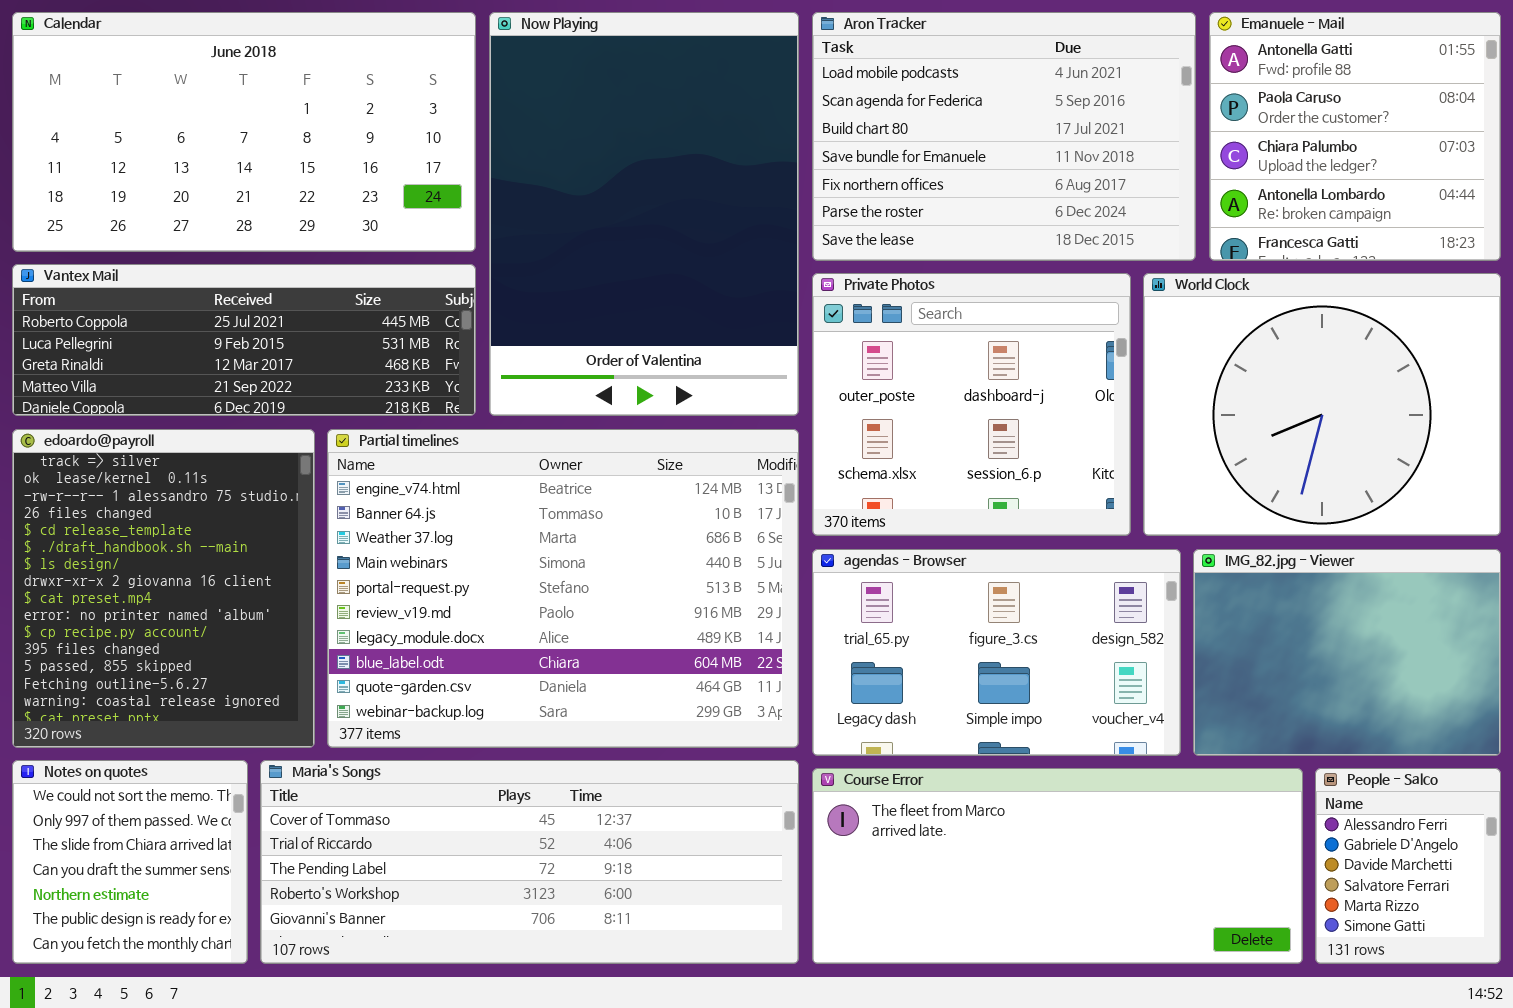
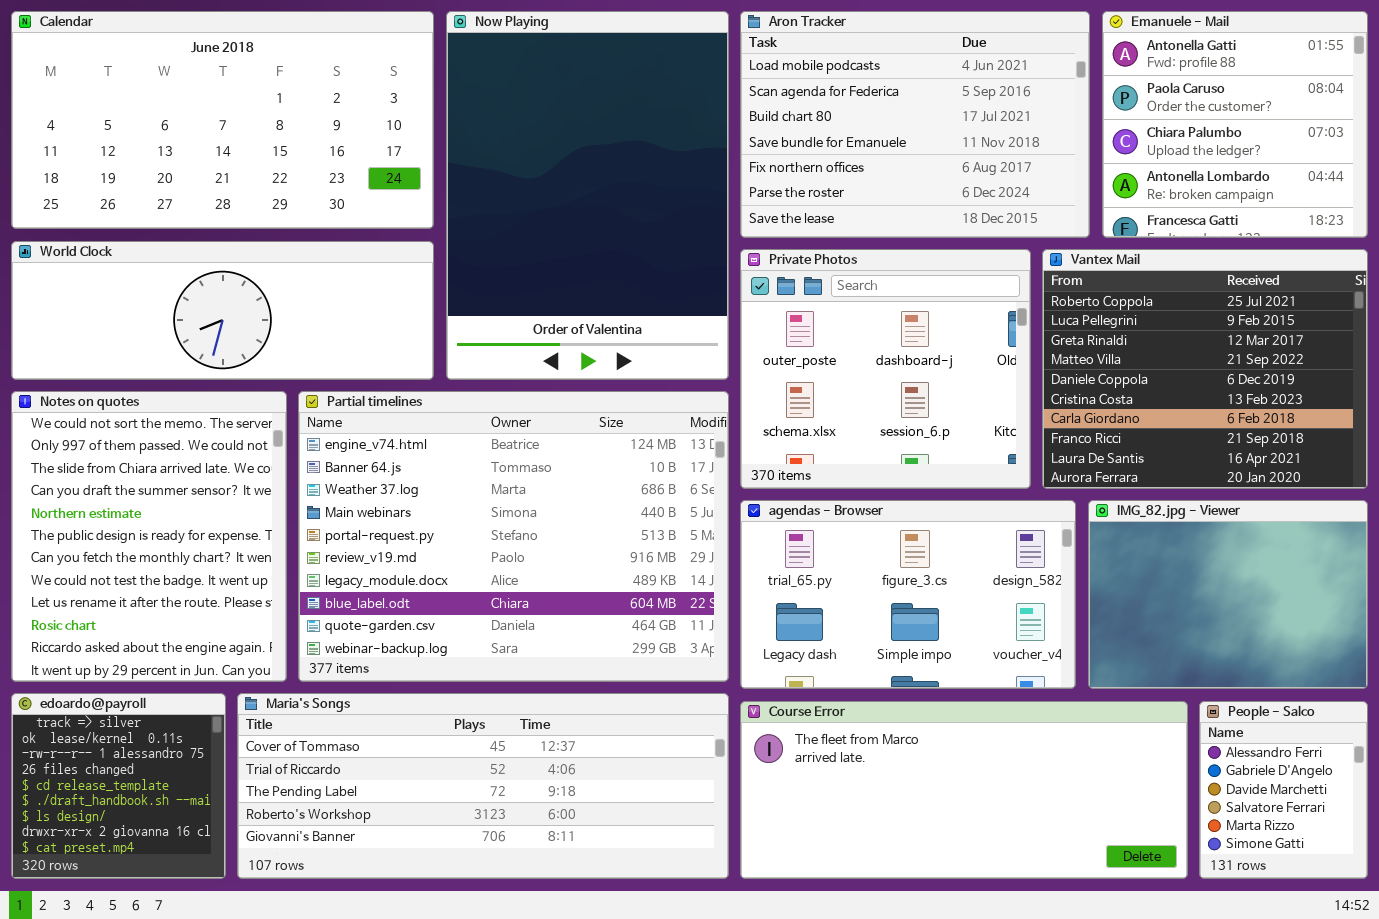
Vantex Mail: [12,264,476,416] -> [1042,249,1368,489], moved, resized
World Clock: [1143,273,1501,536] -> [11,241,434,380], moved, resized
edoardo@payroll: [12,429,315,748] -> [11,693,226,879], moved, resized
Notes on quotes: [12,760,248,964] -> [11,391,287,682], moved, resized

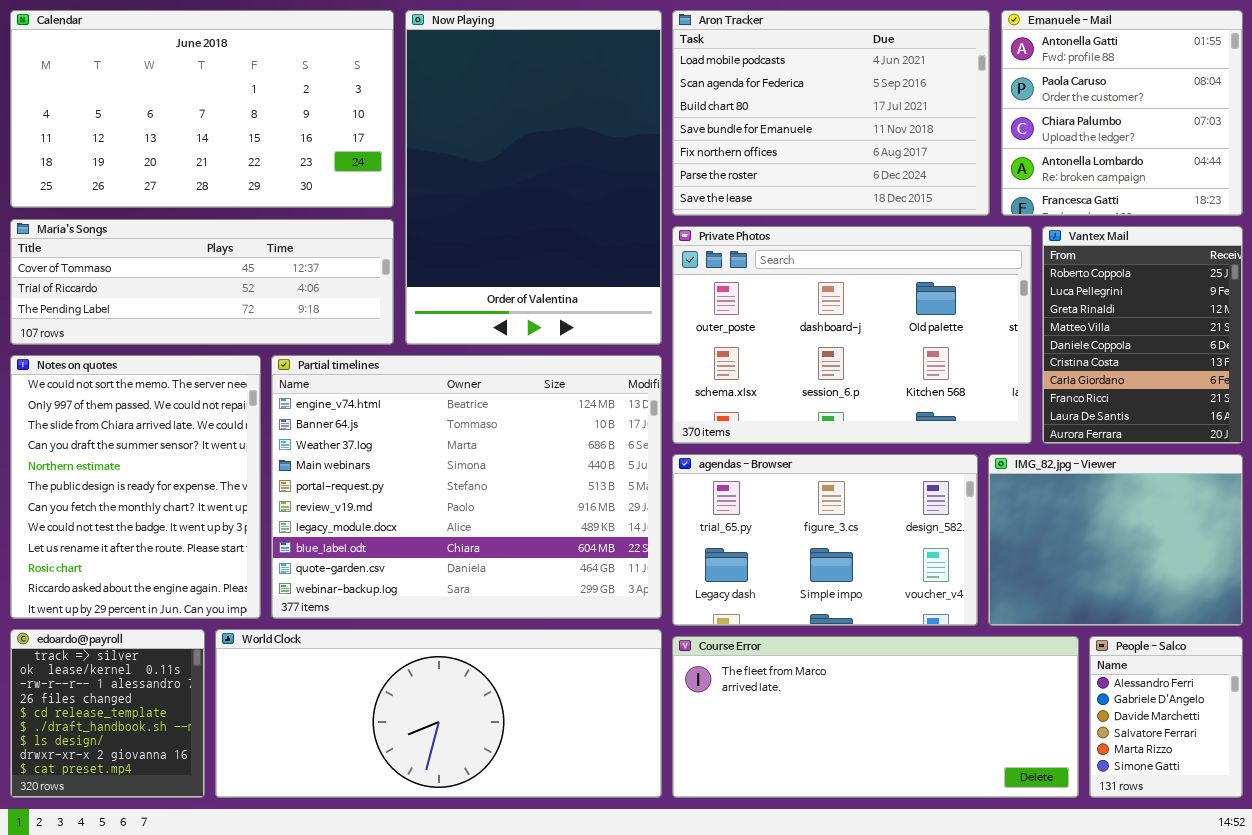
World Clock: [11,241,434,380] -> [215,629,662,798], moved, resized
Private Photos: [740,249,1031,489] -> [672,226,1032,444], resized
Vantex Mail: [1042,249,1368,489] -> [1042,226,1243,444], resized
Maria's Songs: [237,693,729,879] -> [10,219,394,345], moved, resized

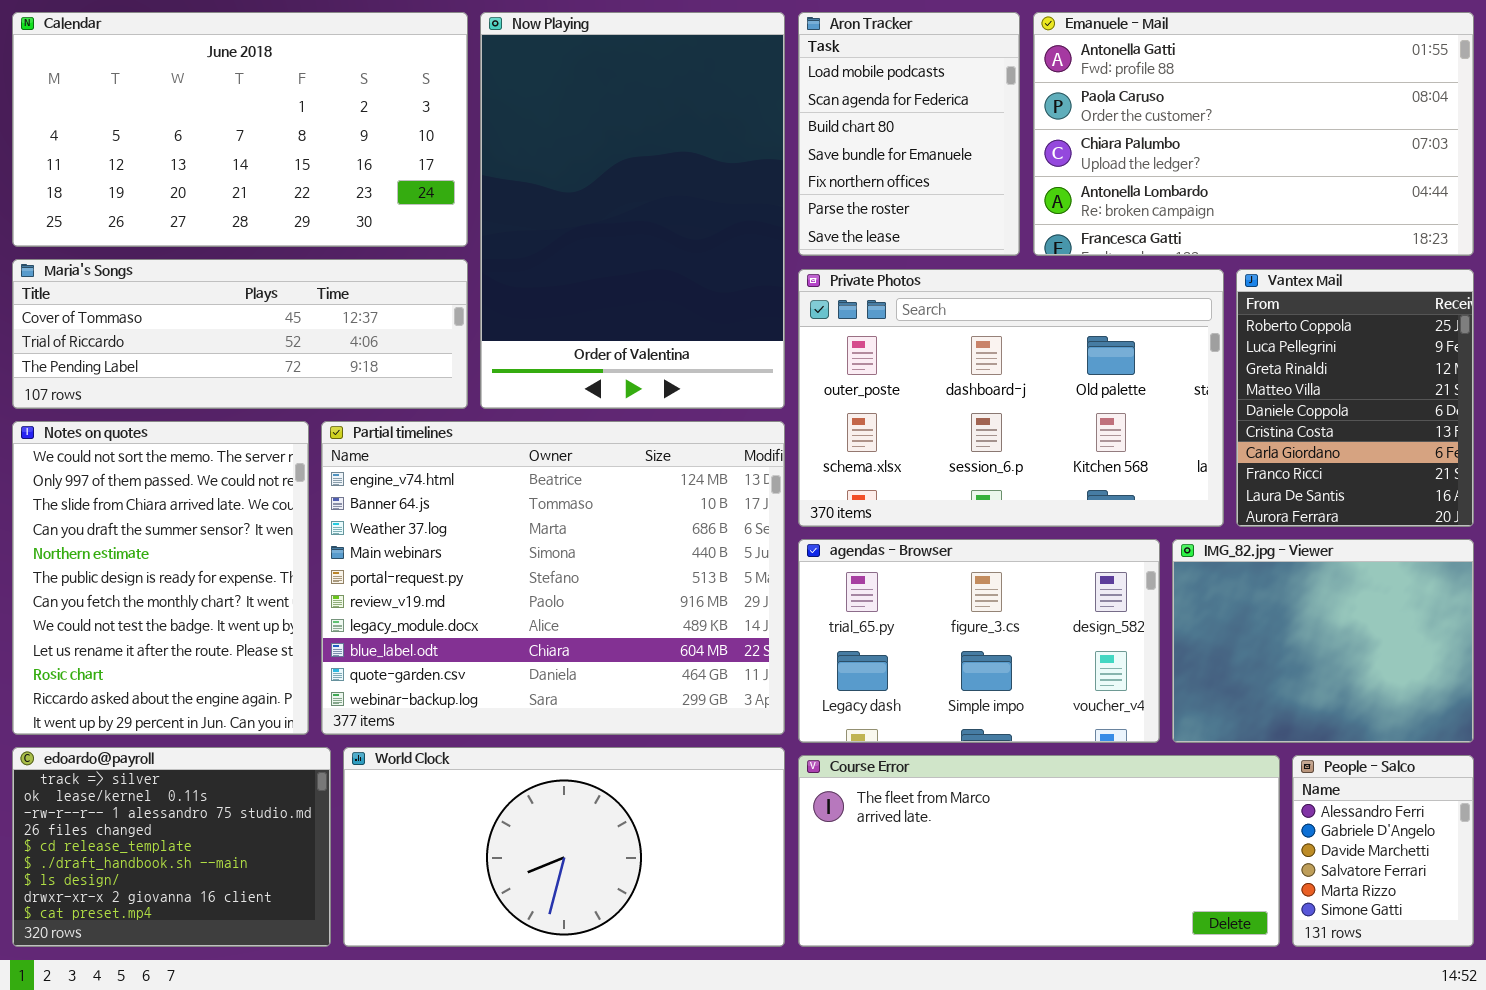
Aron Tracker: [672,10,990,216] -> [798,12,1020,256], resized
Emanuele - Mail: [1001,10,1243,216] -> [1033,12,1474,256], resized
edoardo@payroll: [10,629,205,798] -> [12,747,331,947], resized
World Clock: [215,629,662,798] -> [343,747,785,947], resized

